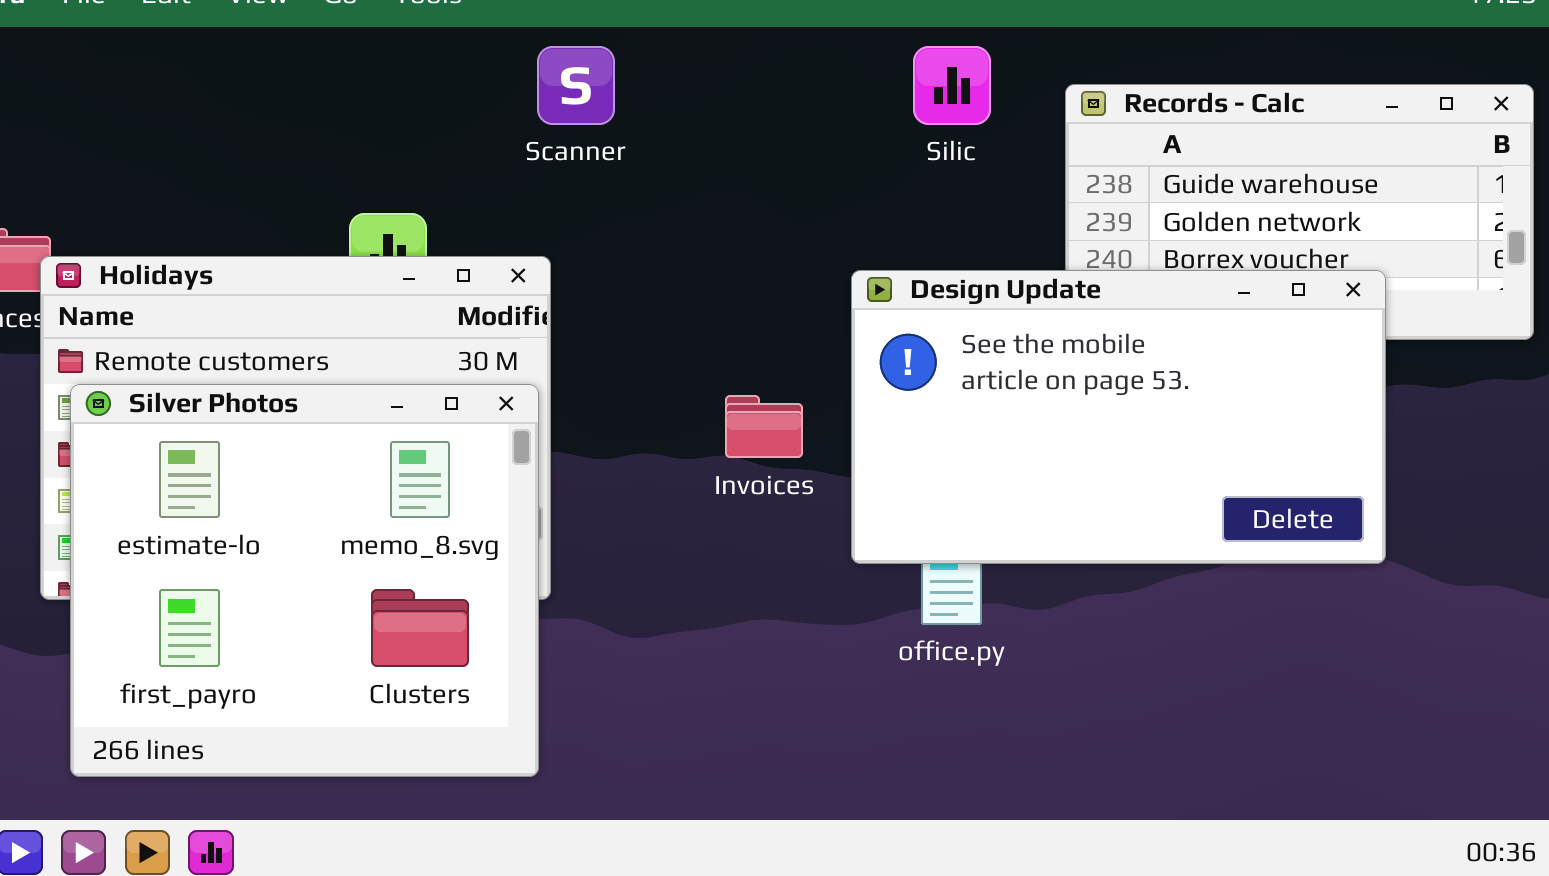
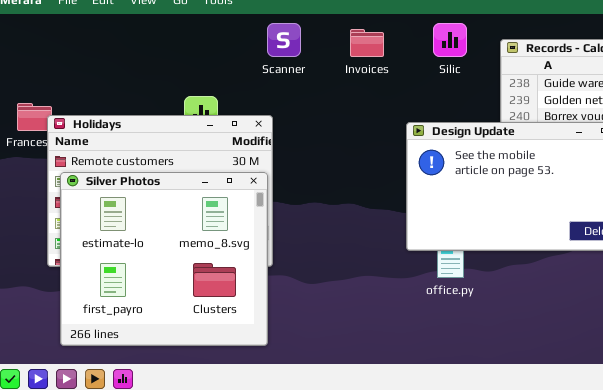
Invoices: [725,395,803,458] -> [350,29,384,57], moved

